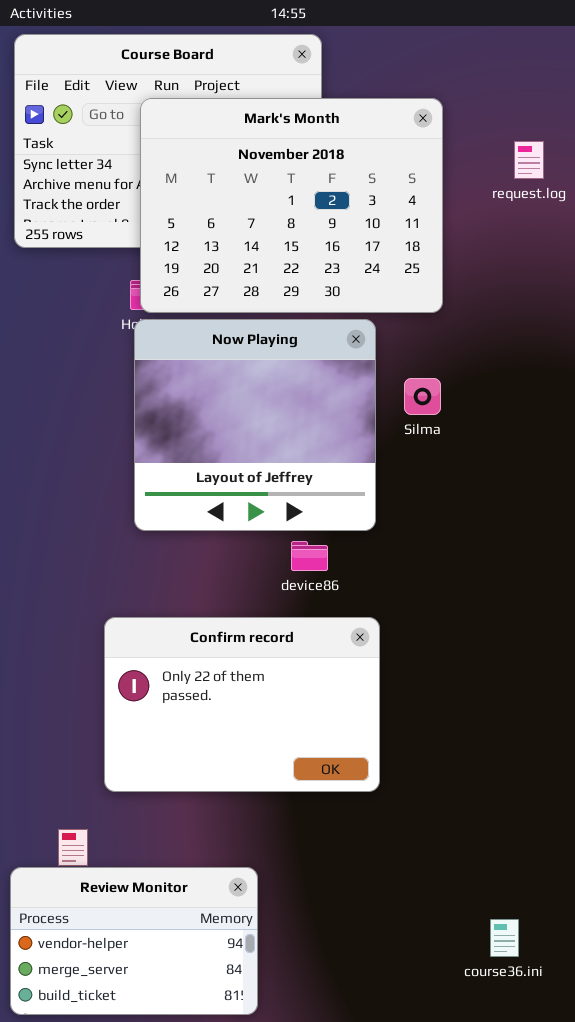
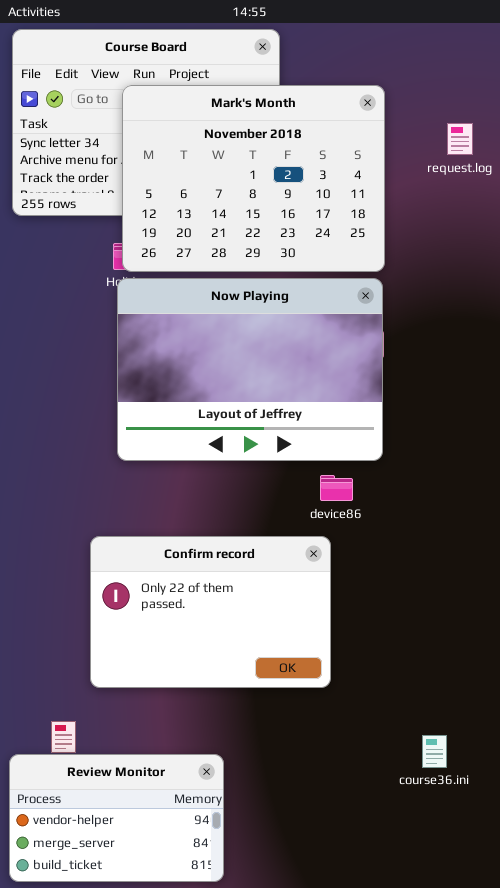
Now Playing: [134,319,376,531] -> [117,278,383,461], resized
device86: [291,541,328,571] -> [320,475,353,501], moved
course36.ini: [490,919,519,957] -> [422,735,447,768], moved

